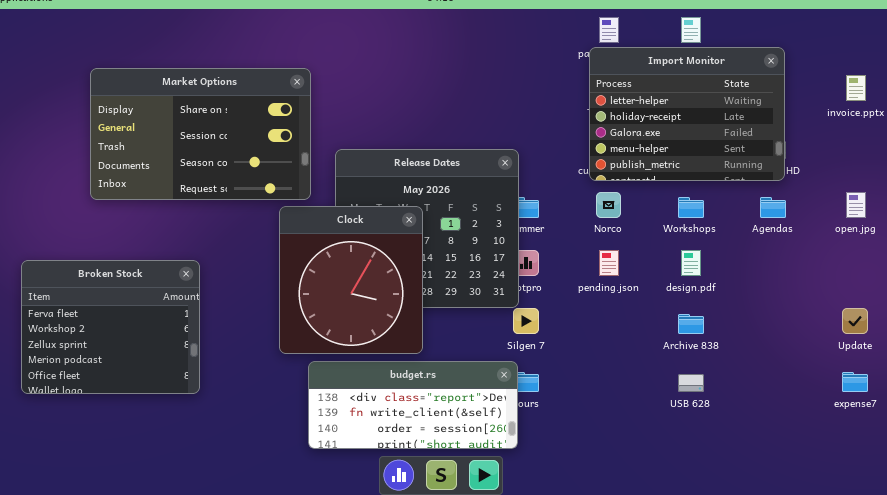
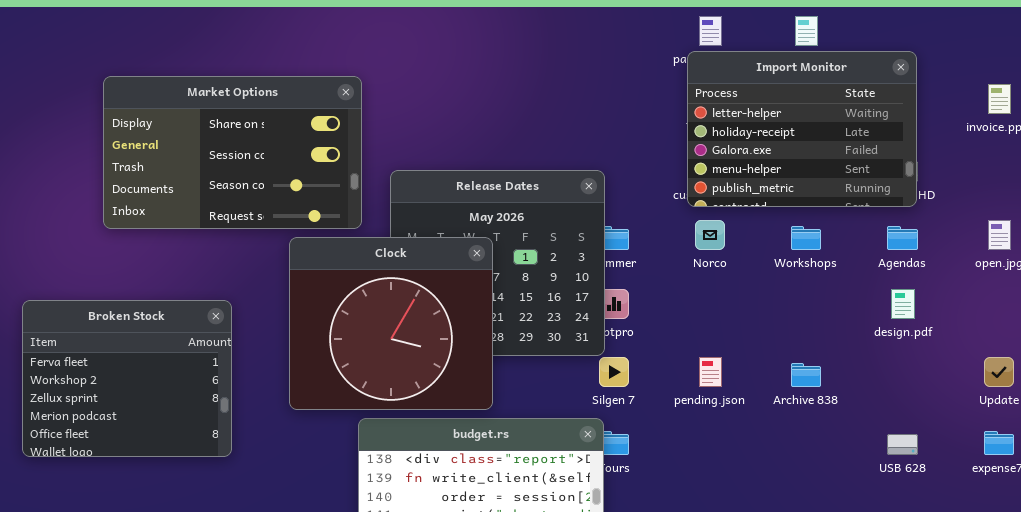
Clock: [279,206,423,354] -> [289,237,493,410], resized
pending.json: [599,250,619,276] -> [699,357,722,387], moved
design.pdf: [681,250,701,276] -> [891,289,915,319], moved
USB 628: [678,374,704,392] -> [887,434,918,455], moved

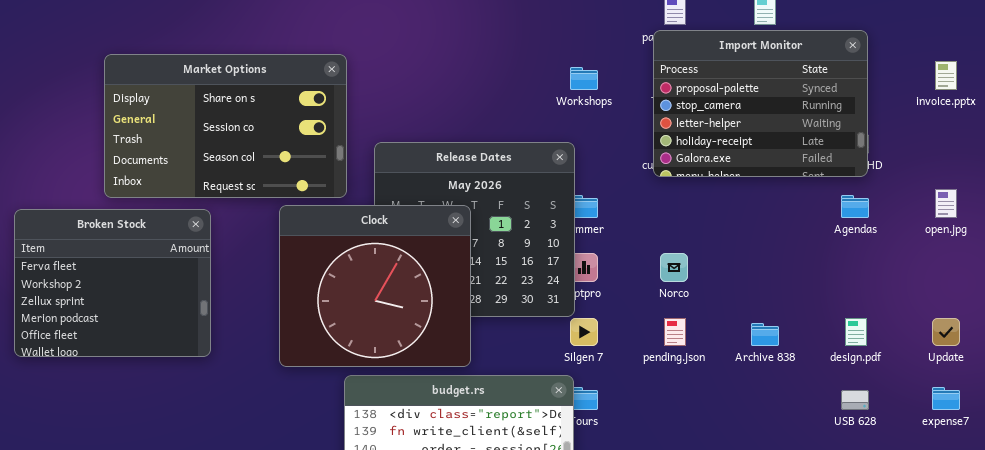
Import Monitor: [687,51,917,207] -> [653,30,868,177], scrolled up 2 rows
Norco: [695,220,725,250] -> [660,253,688,282], moved
Workshops: [791,226,821,250] -> [570,67,598,90], moved
design.pdf: [891,289,915,319] -> [845,318,867,346], moved
Broken Stock: [22,300,232,457] -> [14,209,211,357], moved

